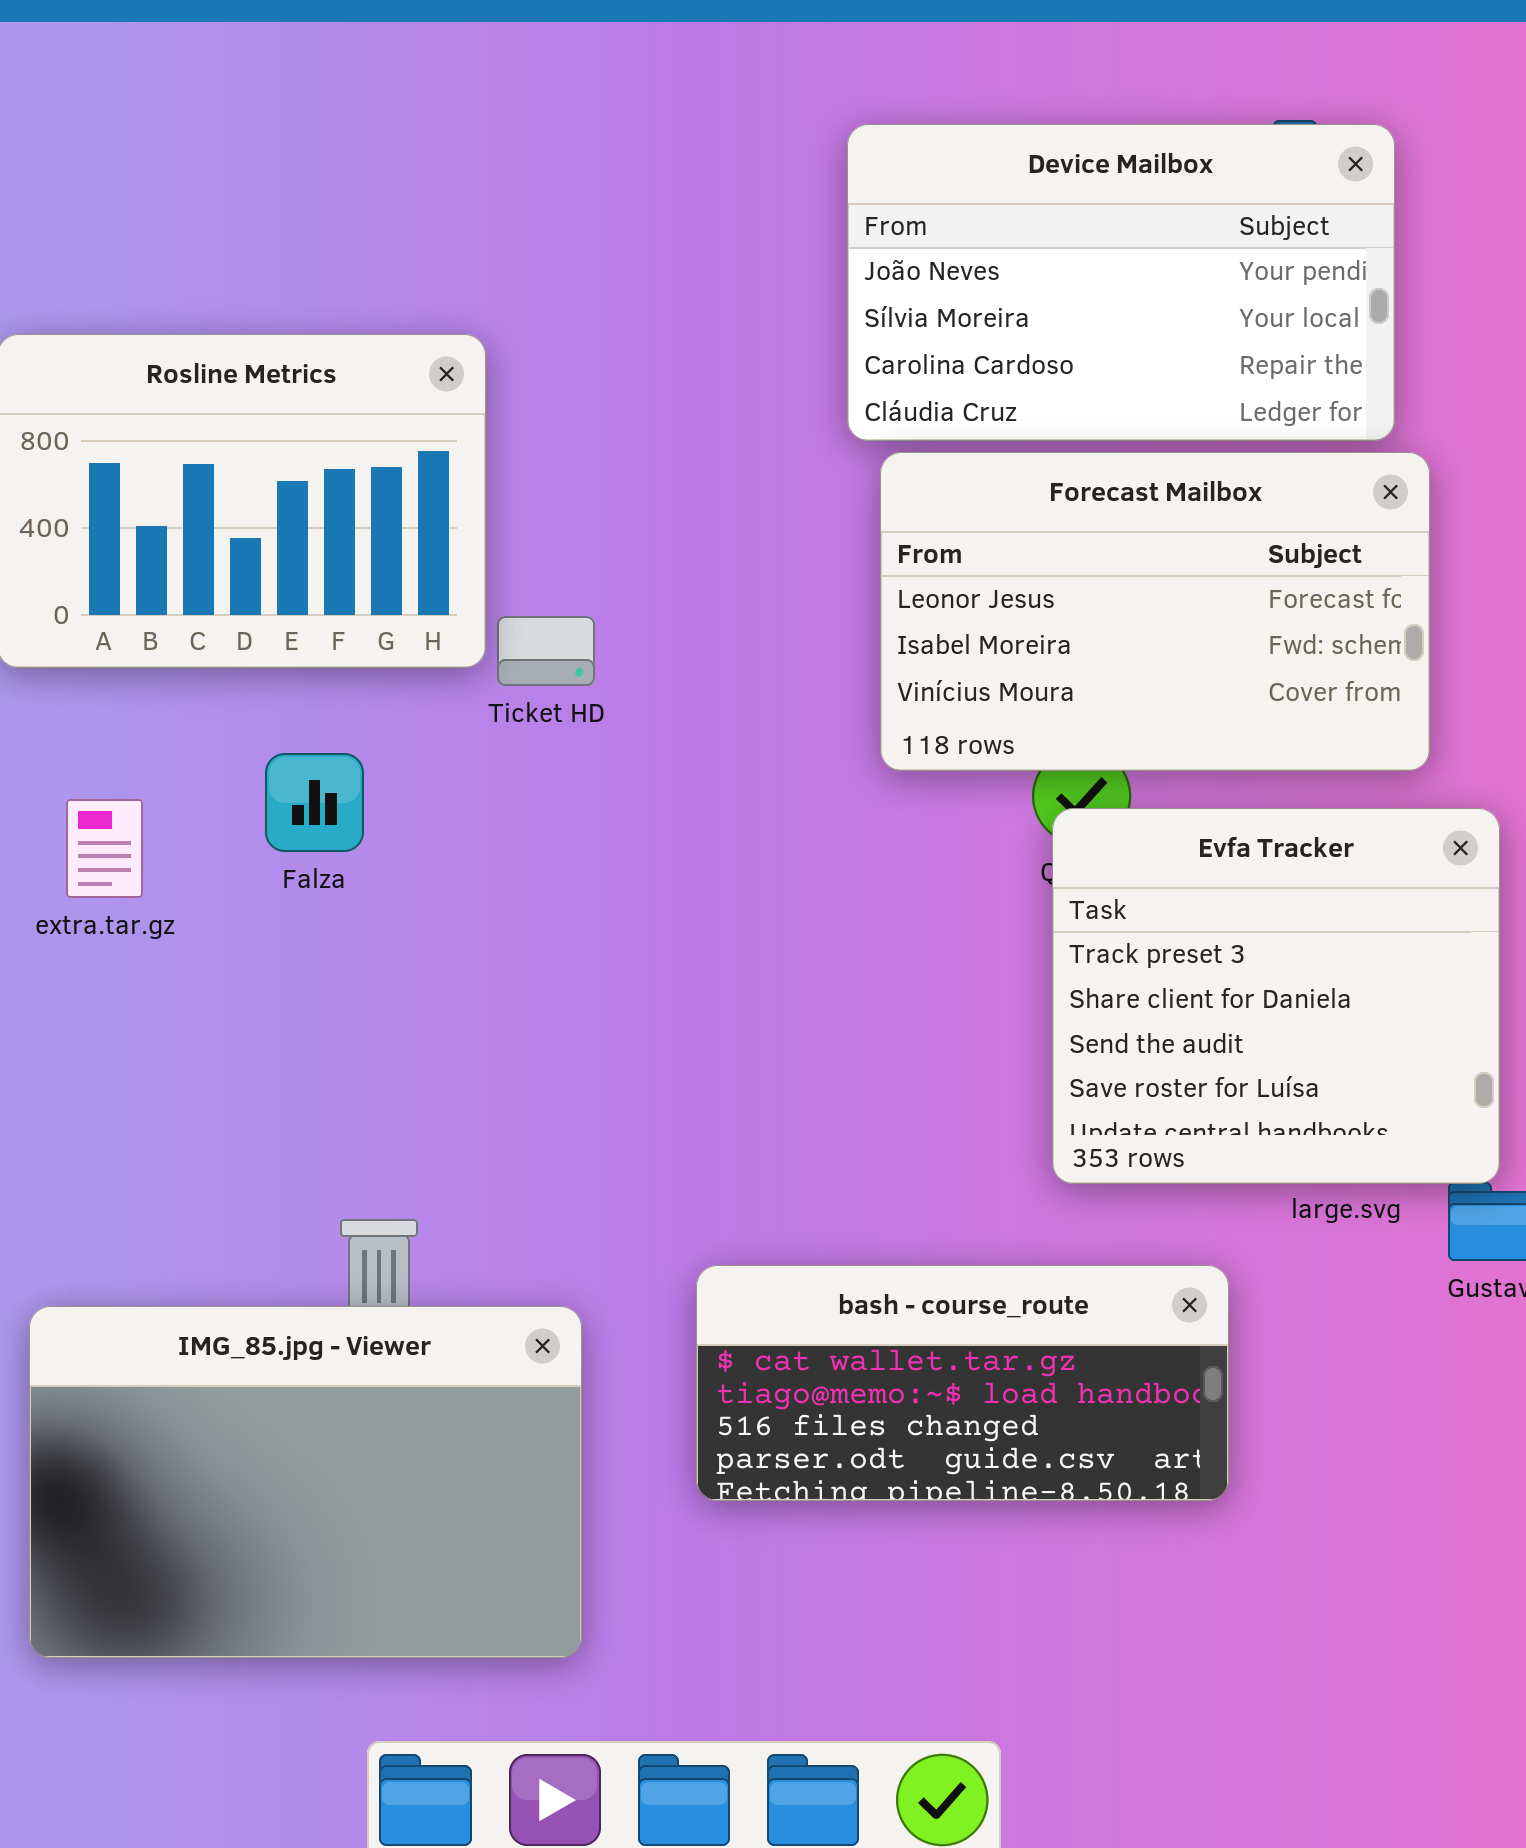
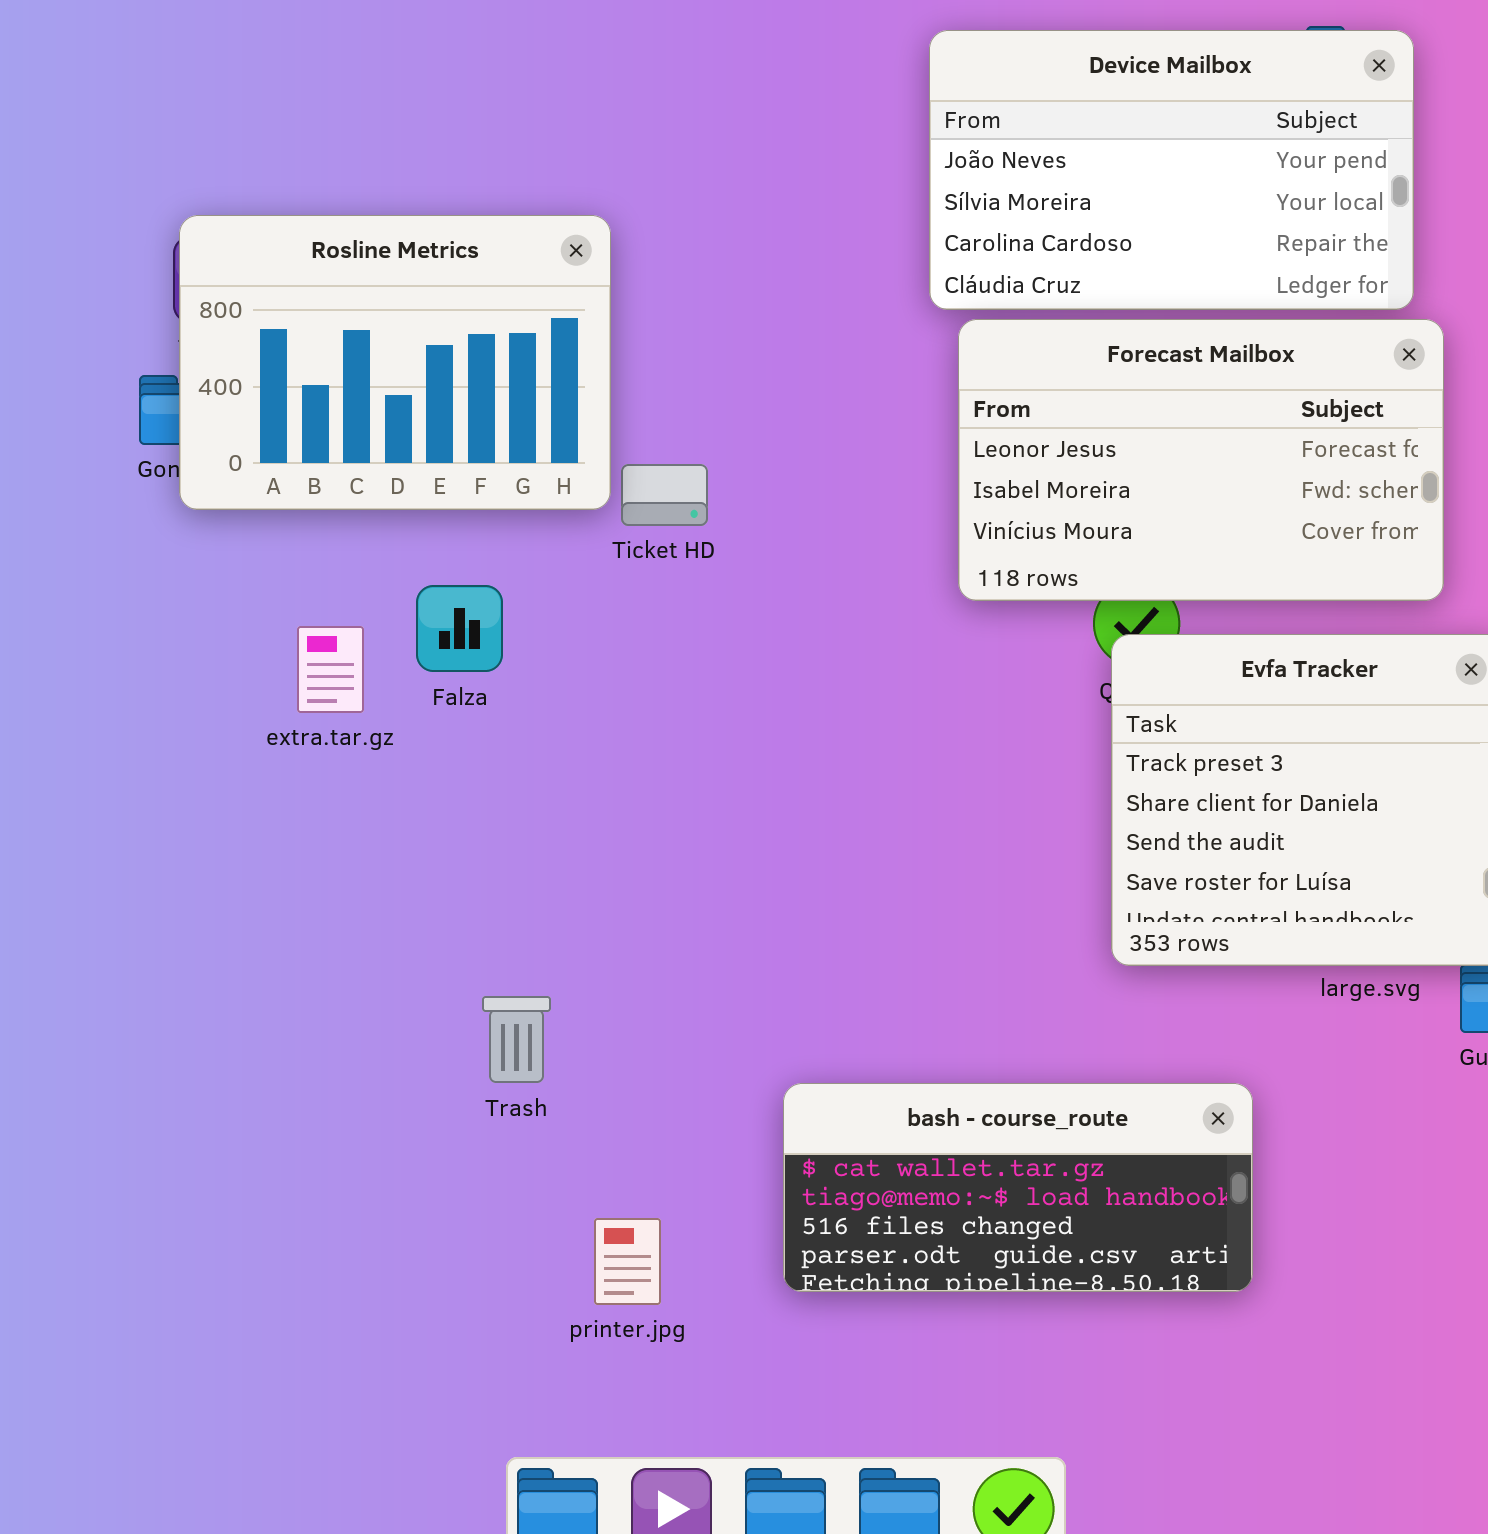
extra.tar.gz: [66,799,143,898] -> [297,626,364,713], moved
bash - course_route: [696,1265,1229,1501] -> [783,1083,1253,1292], moved
IMG_85.jpg - Viewer: [29,1306,582,1658] -> none, closed

